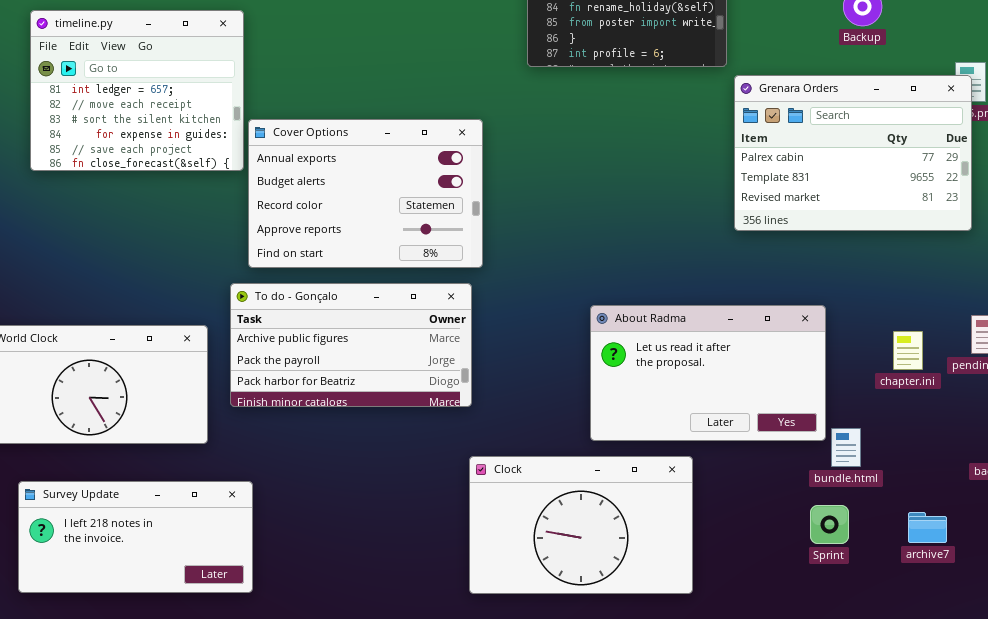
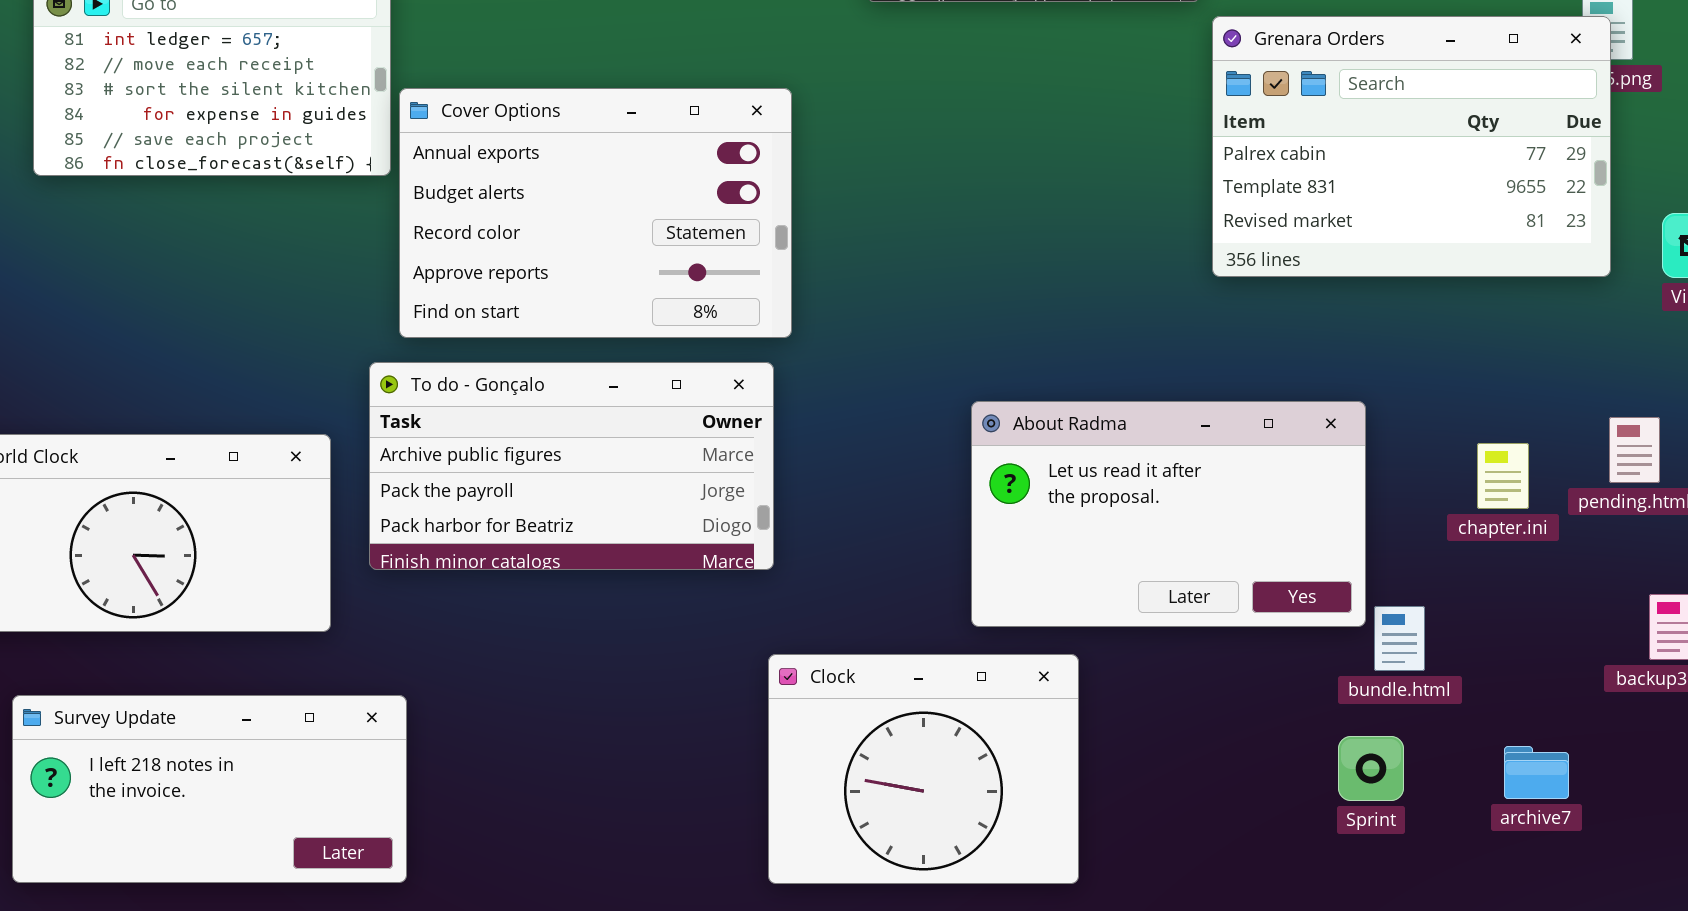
Clock: [469,456,693,594] -> [768,654,1079,884], resized

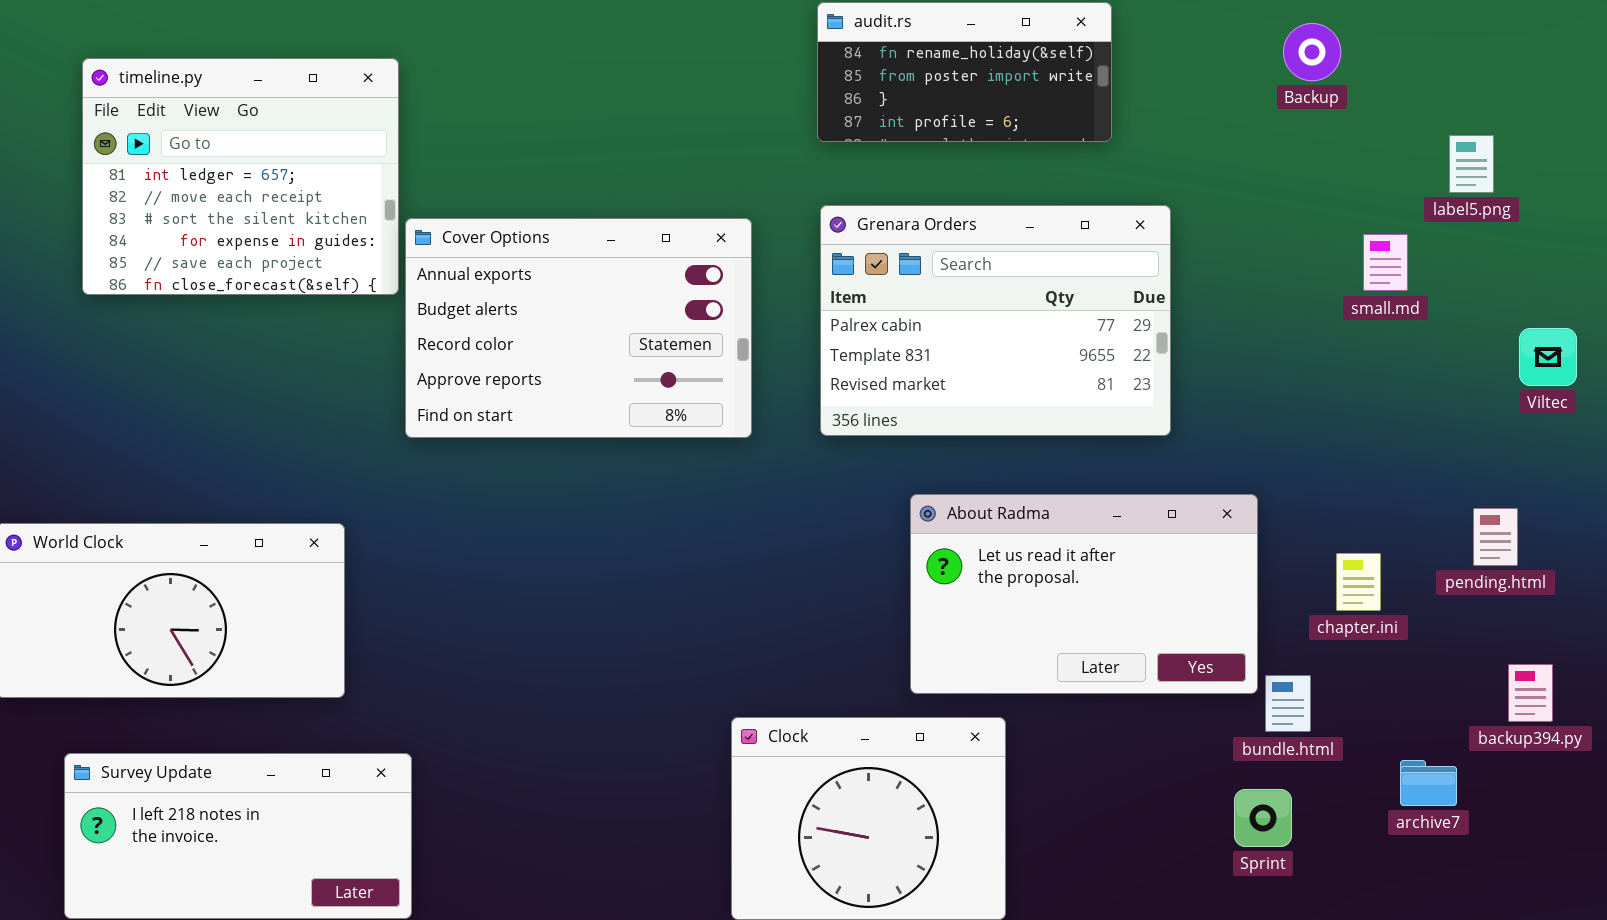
Grenara Orders: [1212,16,1611,277] -> [820,205,1171,436], moved
To do - Gonçalo: [369,362,774,570] -> none, closed
chapter.ini: [1477,443,1529,509] -> [1336,553,1381,611], moved
archive7: [1504,746,1569,799] -> [1400,760,1457,806], moved

